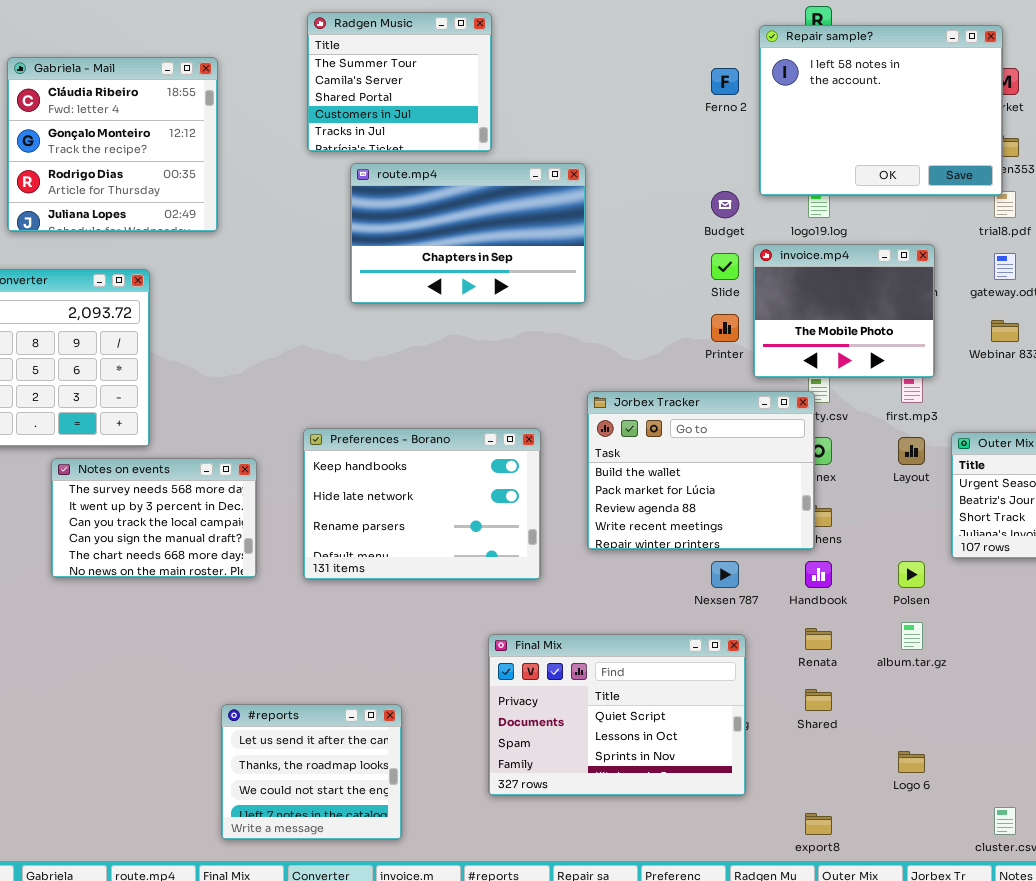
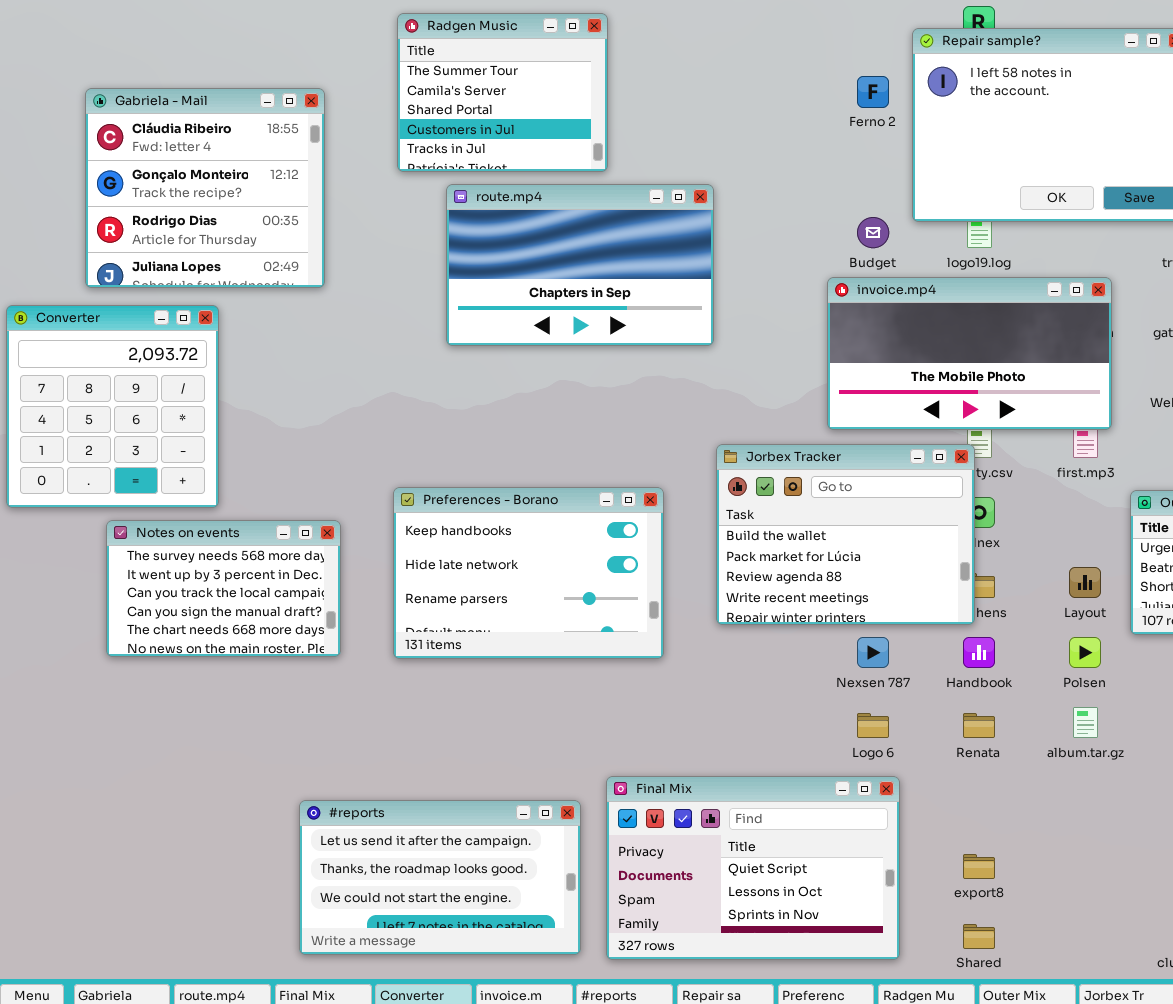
Gabriela - Mail: [7,57,218,232] -> [85,88,325,288], moved
invoice.mp4: [753,244,935,378] -> [827,277,1112,430], resized
Layout: [898,437,925,465] -> [1069,567,1101,598], moved
Final Mix: [488,634,746,796] -> [606,776,900,960], moved
Shared: [805,689,832,711] -> [963,924,995,949], moved
#reports: [221,704,402,840] -> [299,800,581,955], resized
Logo 6: [898,751,925,773] -> [857,713,889,738], moved
export8: [805,813,832,835] -> [963,854,995,879], moved

